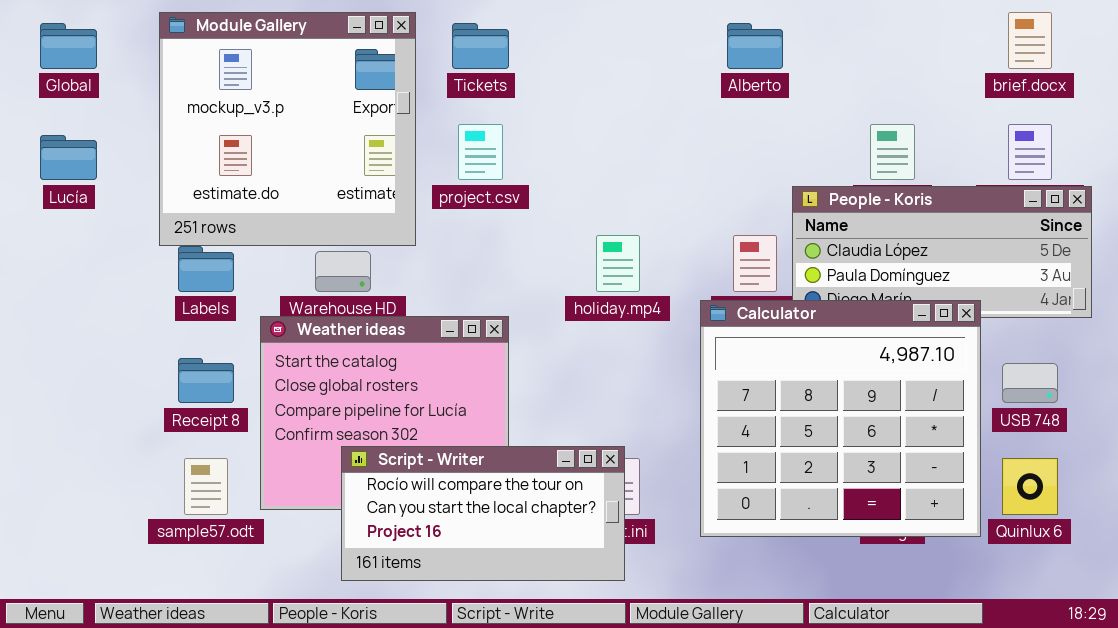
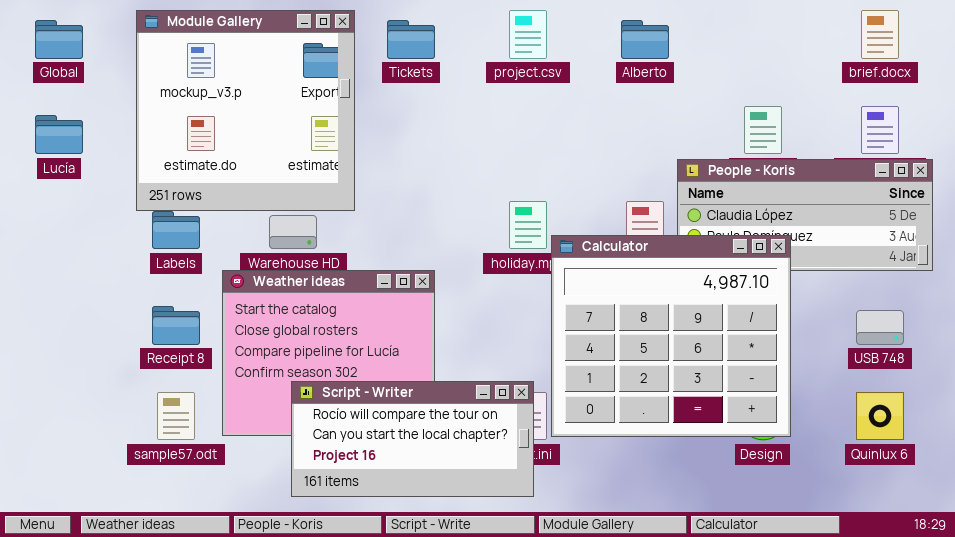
project.csv: [458,124,503,180] -> [509,10,547,59], moved
Calculator: [700,300,981,537] -> [551,235,791,437], moved

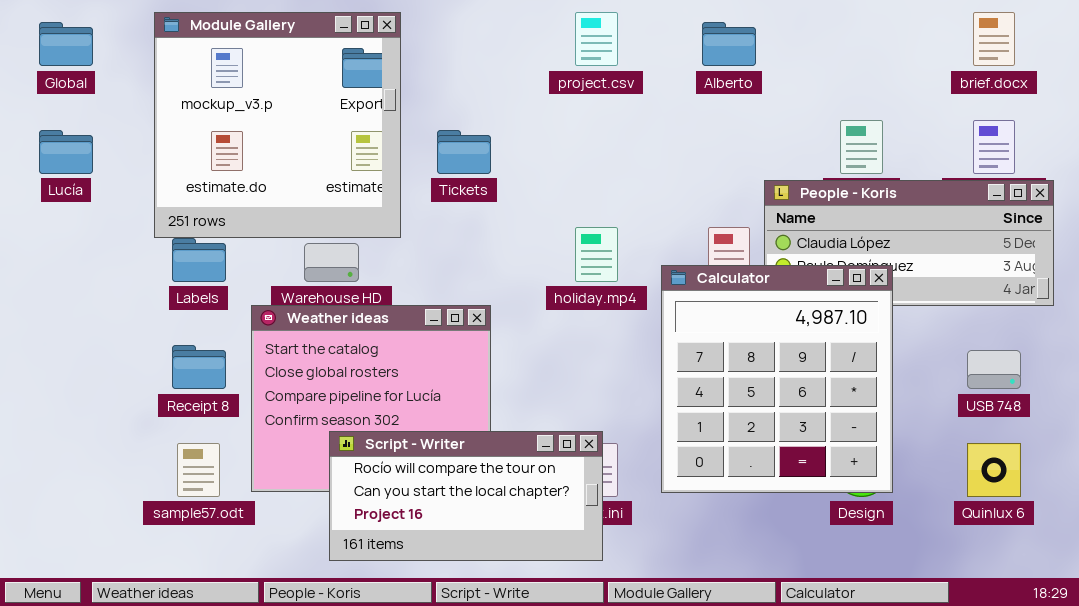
Tickets: [387,20,435,59] -> [437,130,491,174], moved
Calculator: [551,235,791,437] -> [661,265,893,493], resized

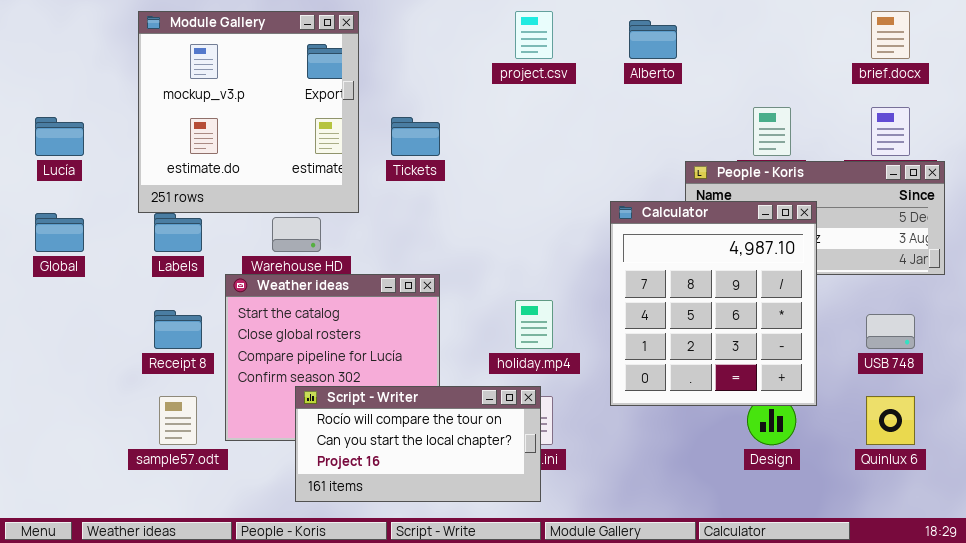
Global: [39,22,93,66] -> [35,213,84,252], moved
holiday.mp4: [575,227,618,282] -> [515,300,553,349], moved
Calculator: [661,265,893,493] -> [610,201,817,406], moved

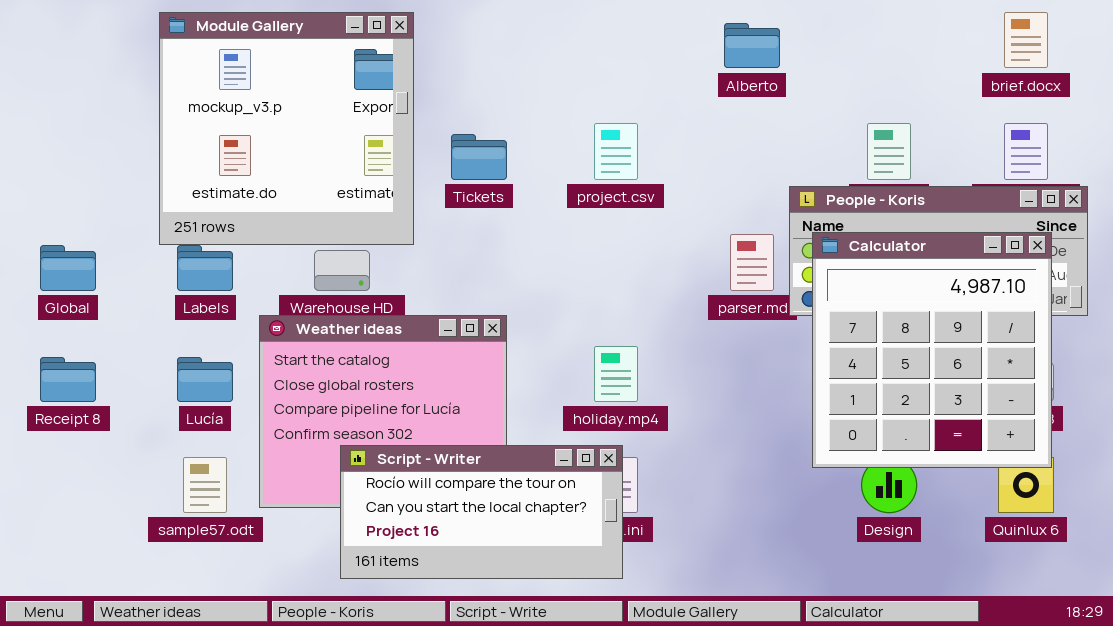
project.csv: [515,11,553,59] -> [594,123,638,180], moved
Lucía: [35,117,84,156] -> [177,357,233,402], moved
Calculator: [610,201,817,406] -> [812,232,1052,468], moved
Receipt 8: [154,310,202,349] -> [40,357,96,402], moved

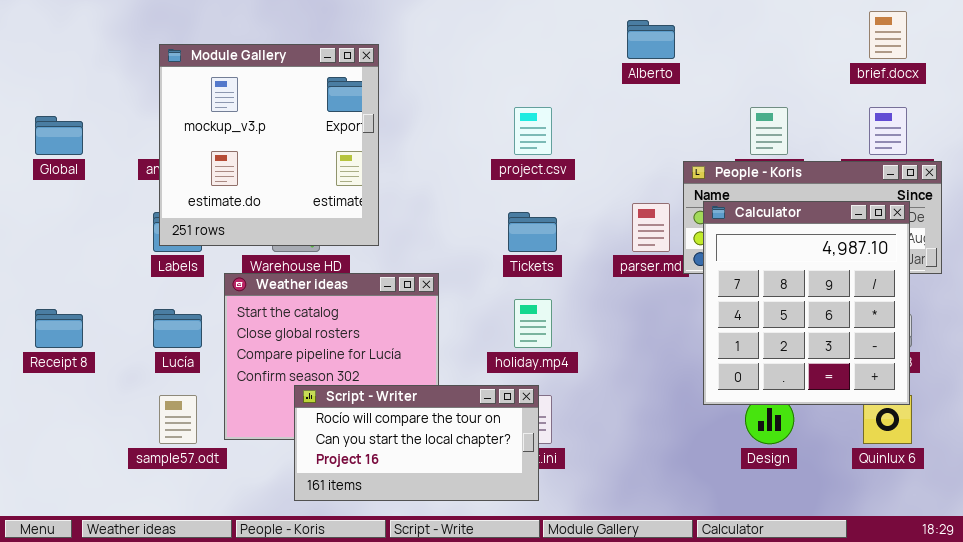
Module Gallery: [159,12,414,245] -> [159,44,379,246], moved
Tickets: [451,134,507,180] -> [508,212,557,252], moved
Global: [40,245,96,291] -> [35,116,83,155], moved

